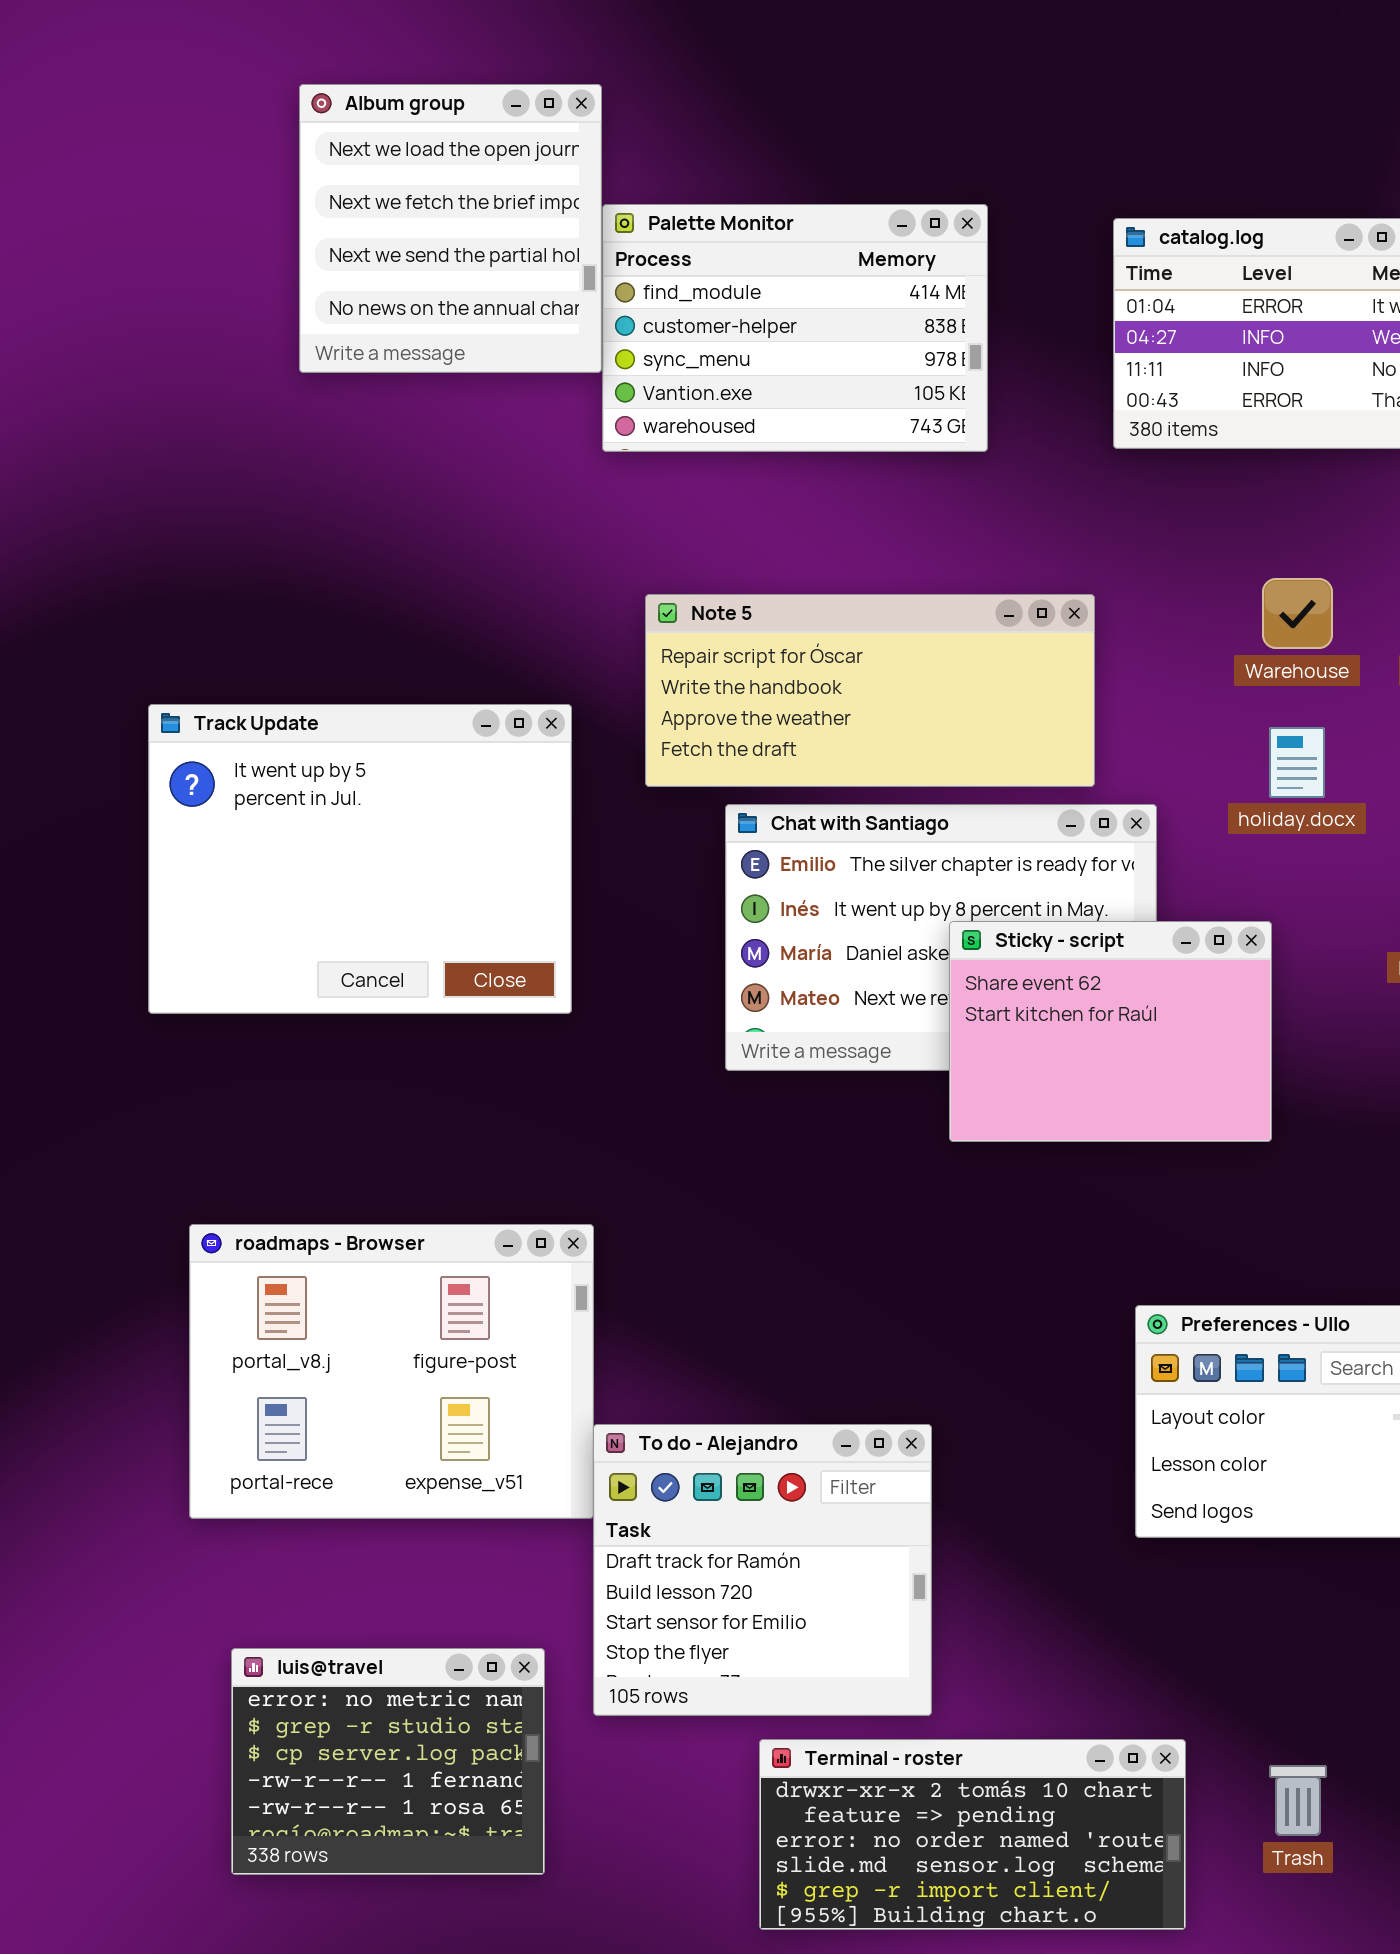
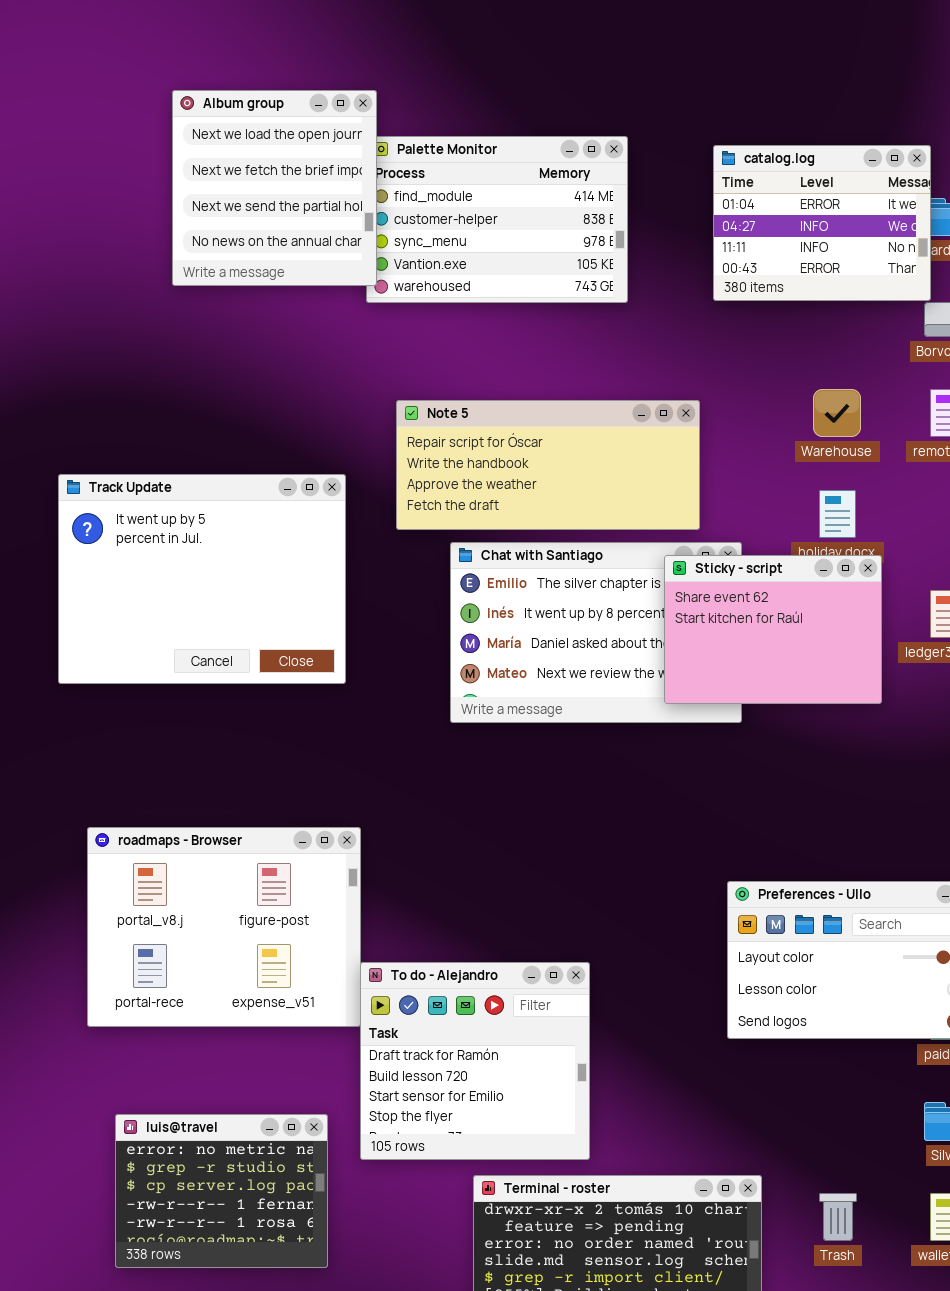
Album group: [299,84,602,373] -> [172,90,377,286], moved
Sticky - script: [949,921,1272,1142] -> [664,555,882,704], moved

